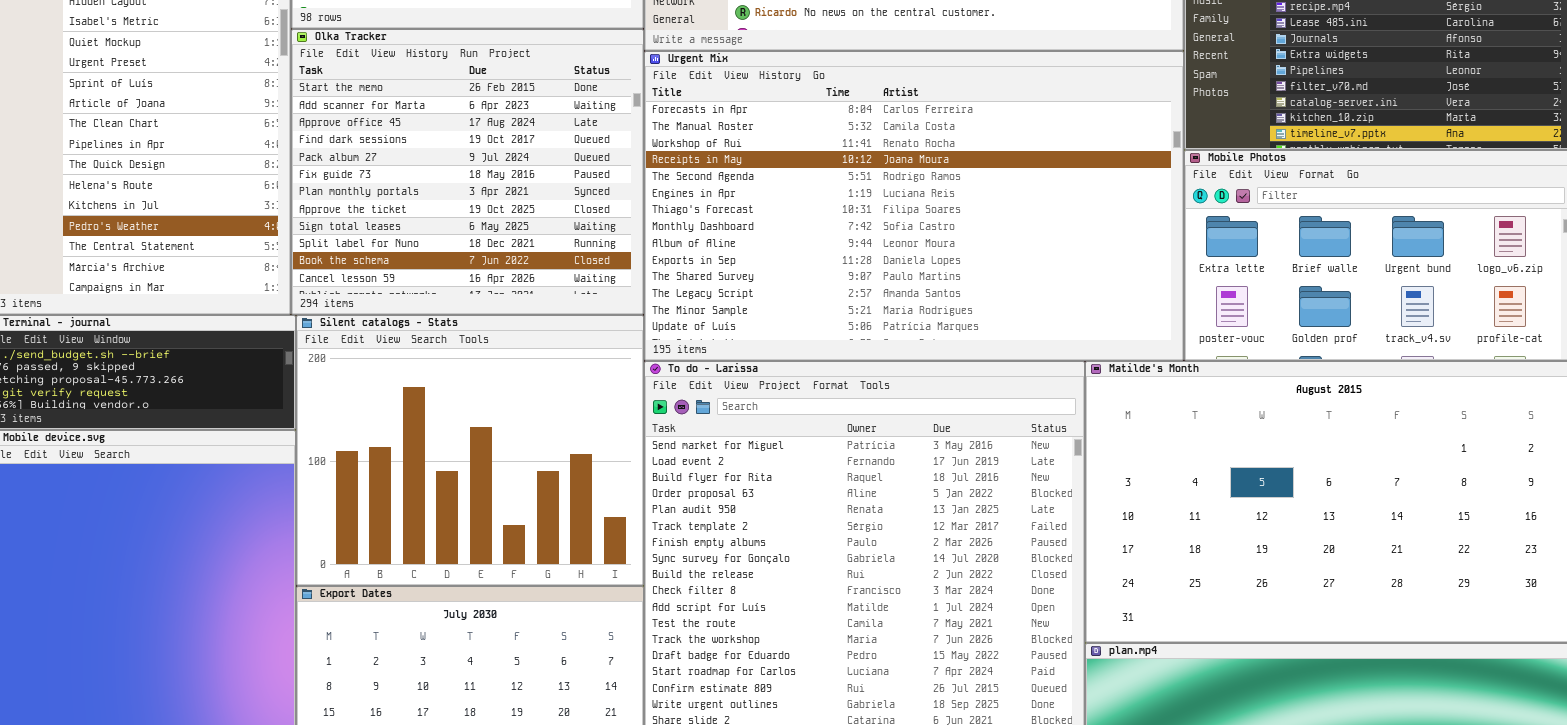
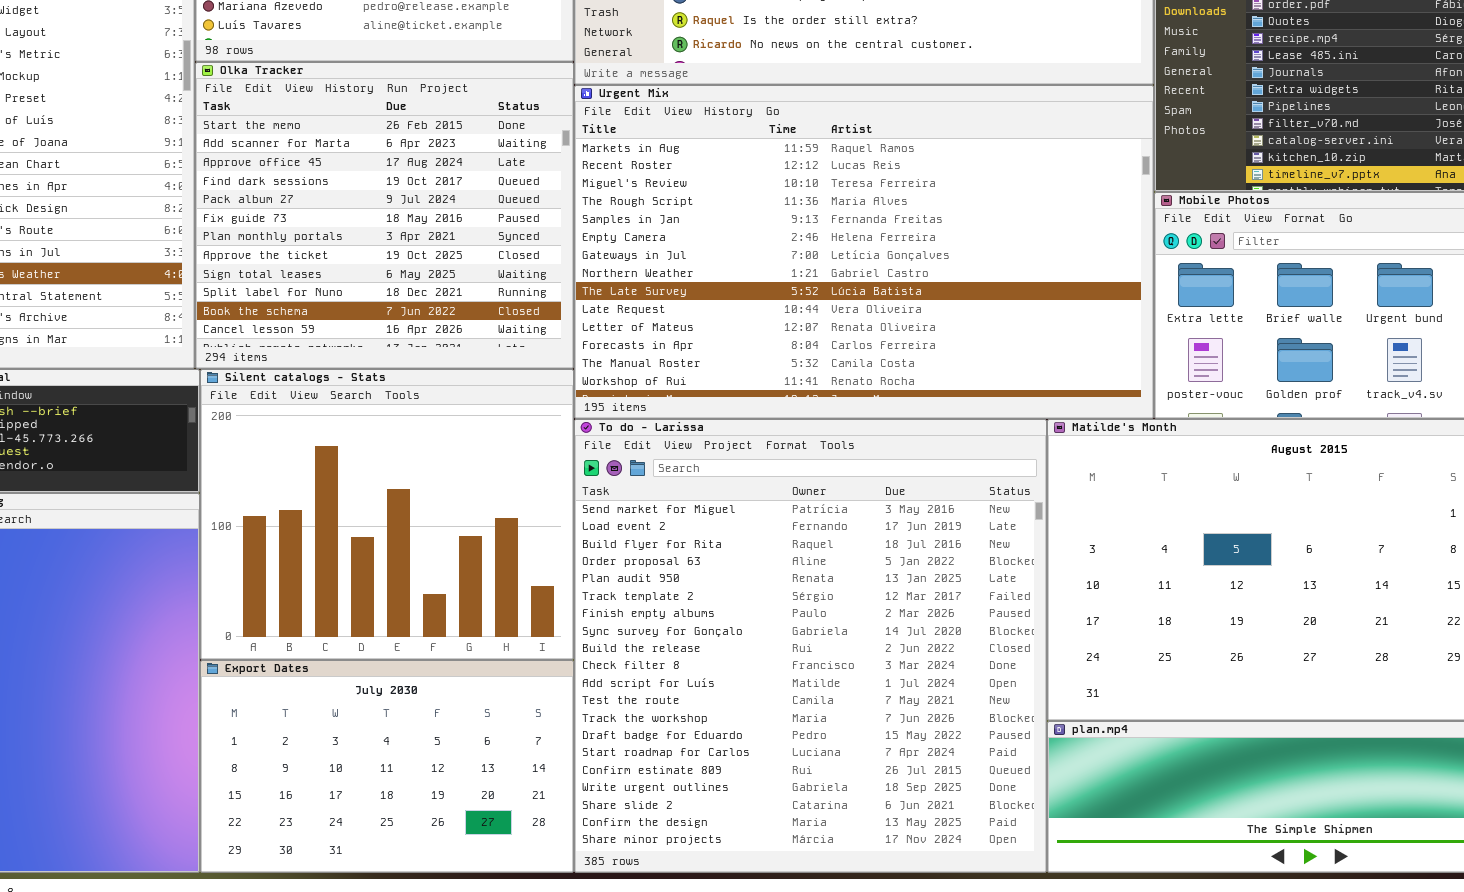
Urgent Mix: [644,51,1184,361] -> [574,85,1154,419], scrolled up 11 rows

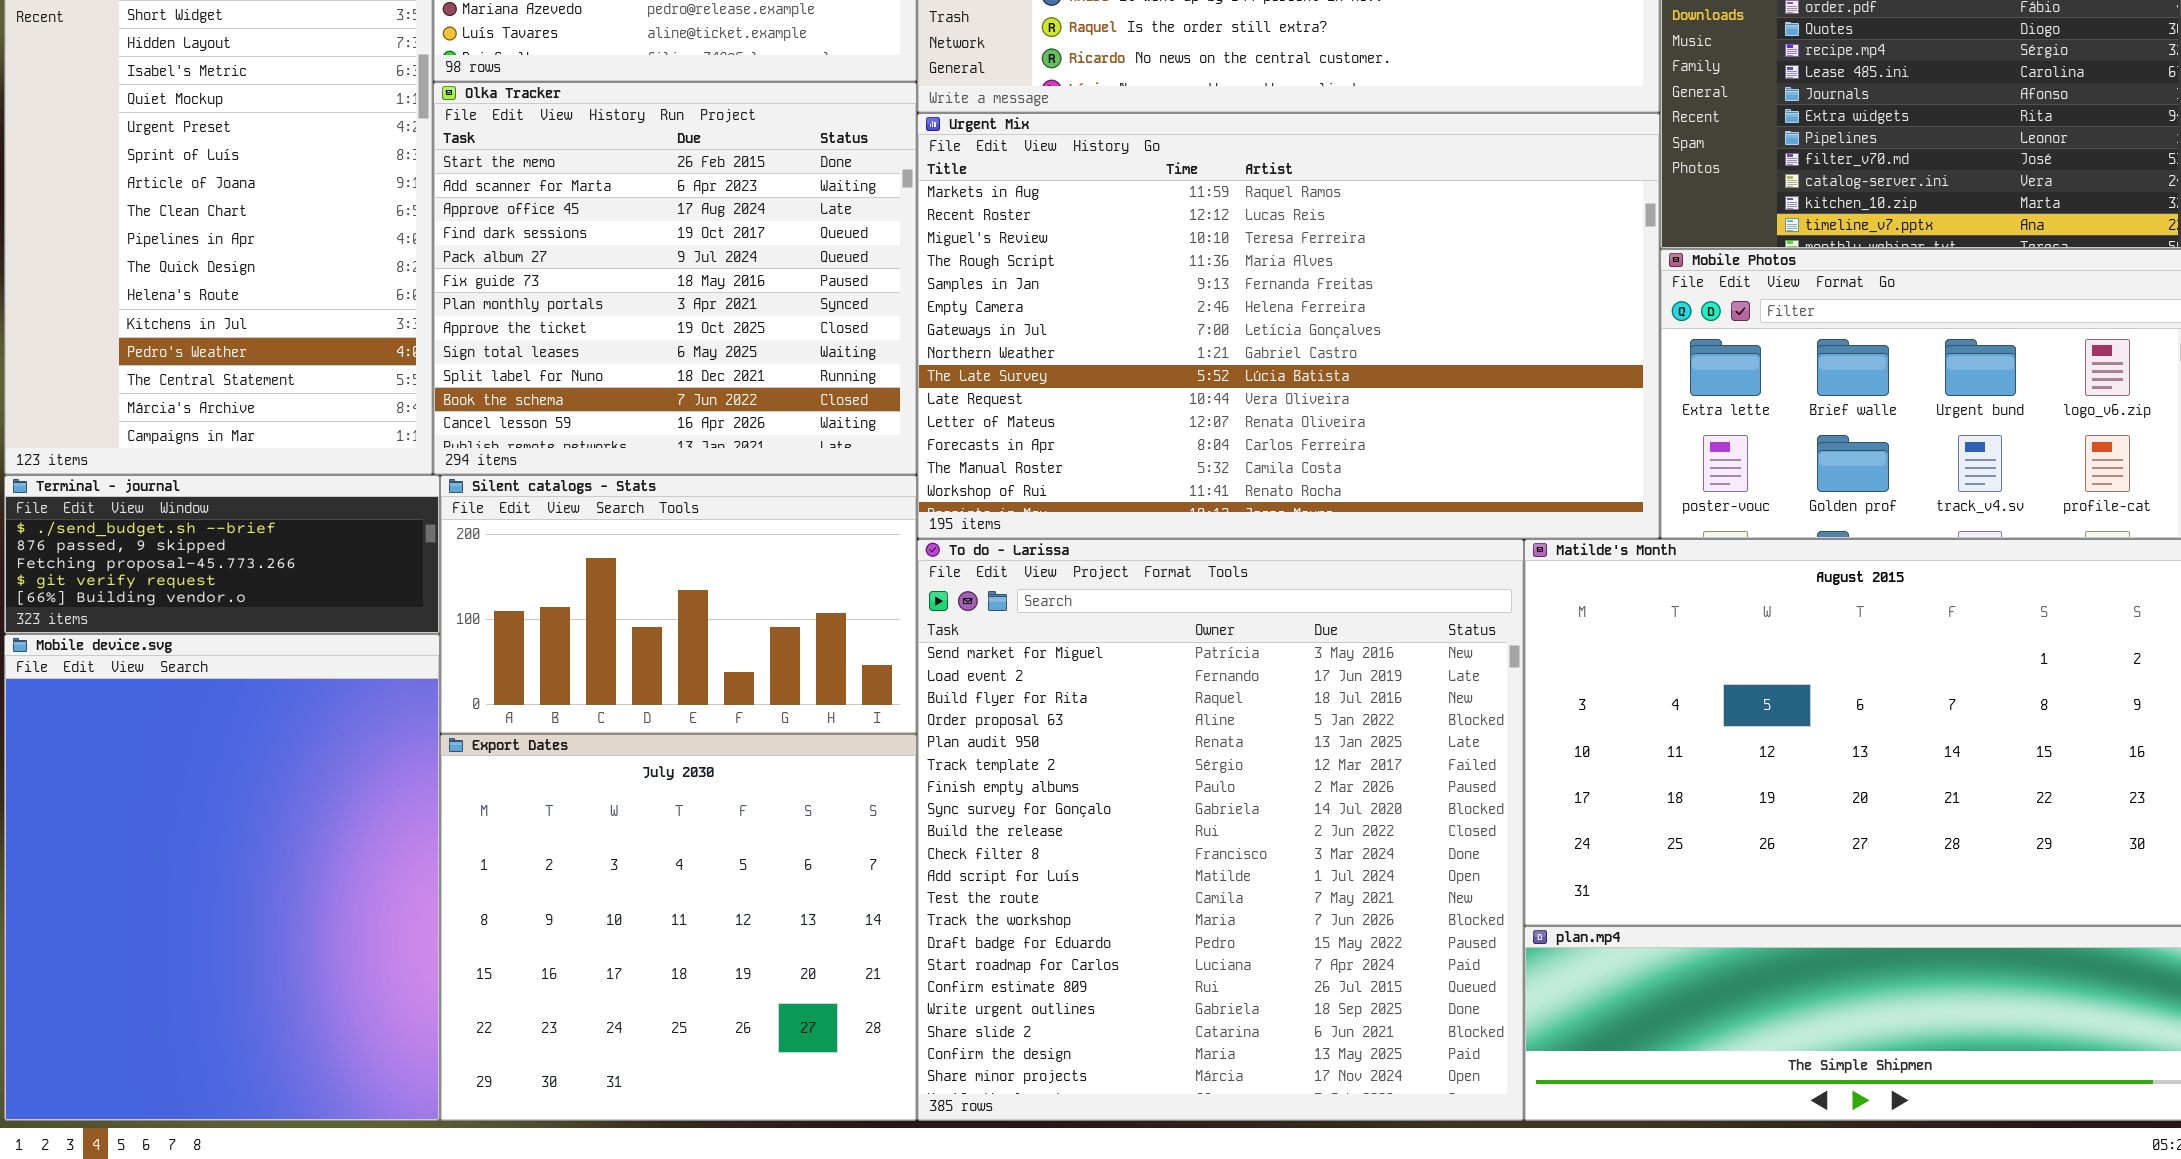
Silent catalogs - Stats: [200,369,574,660] -> [440,475,917,734], resized
Export Dates: [200,660,574,873] -> [440,734,917,1121], resized

